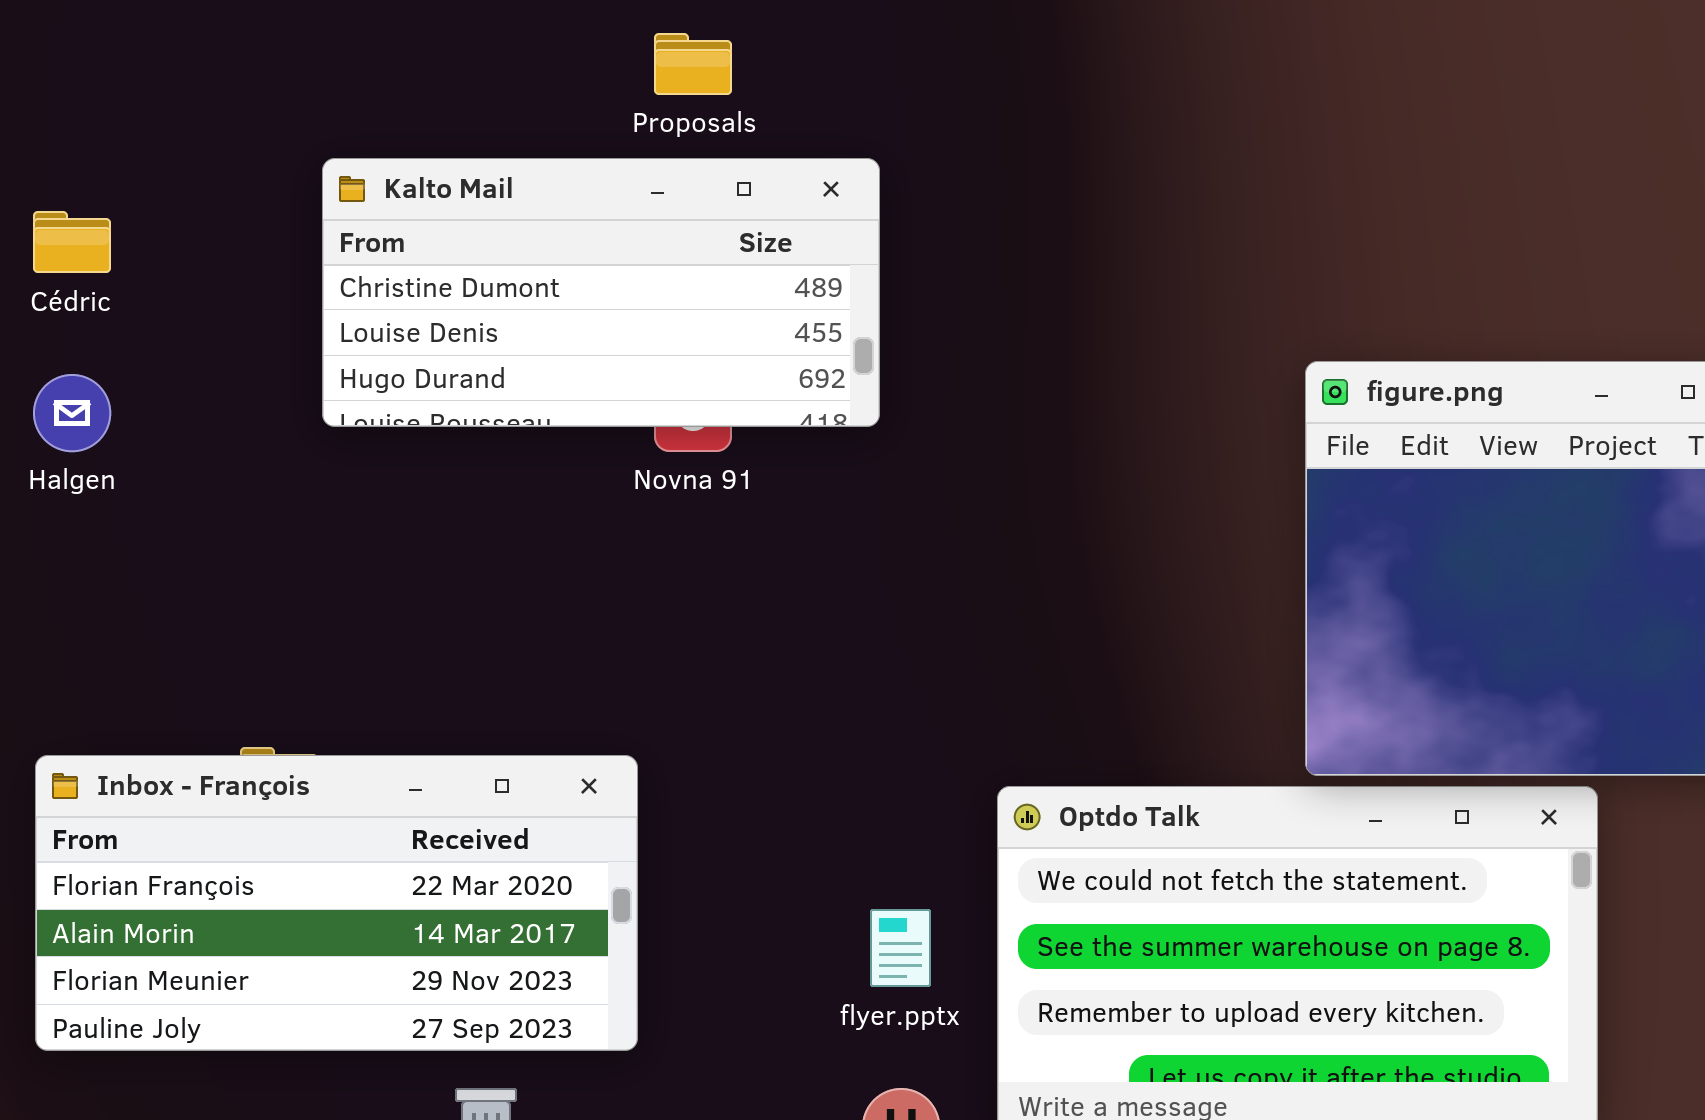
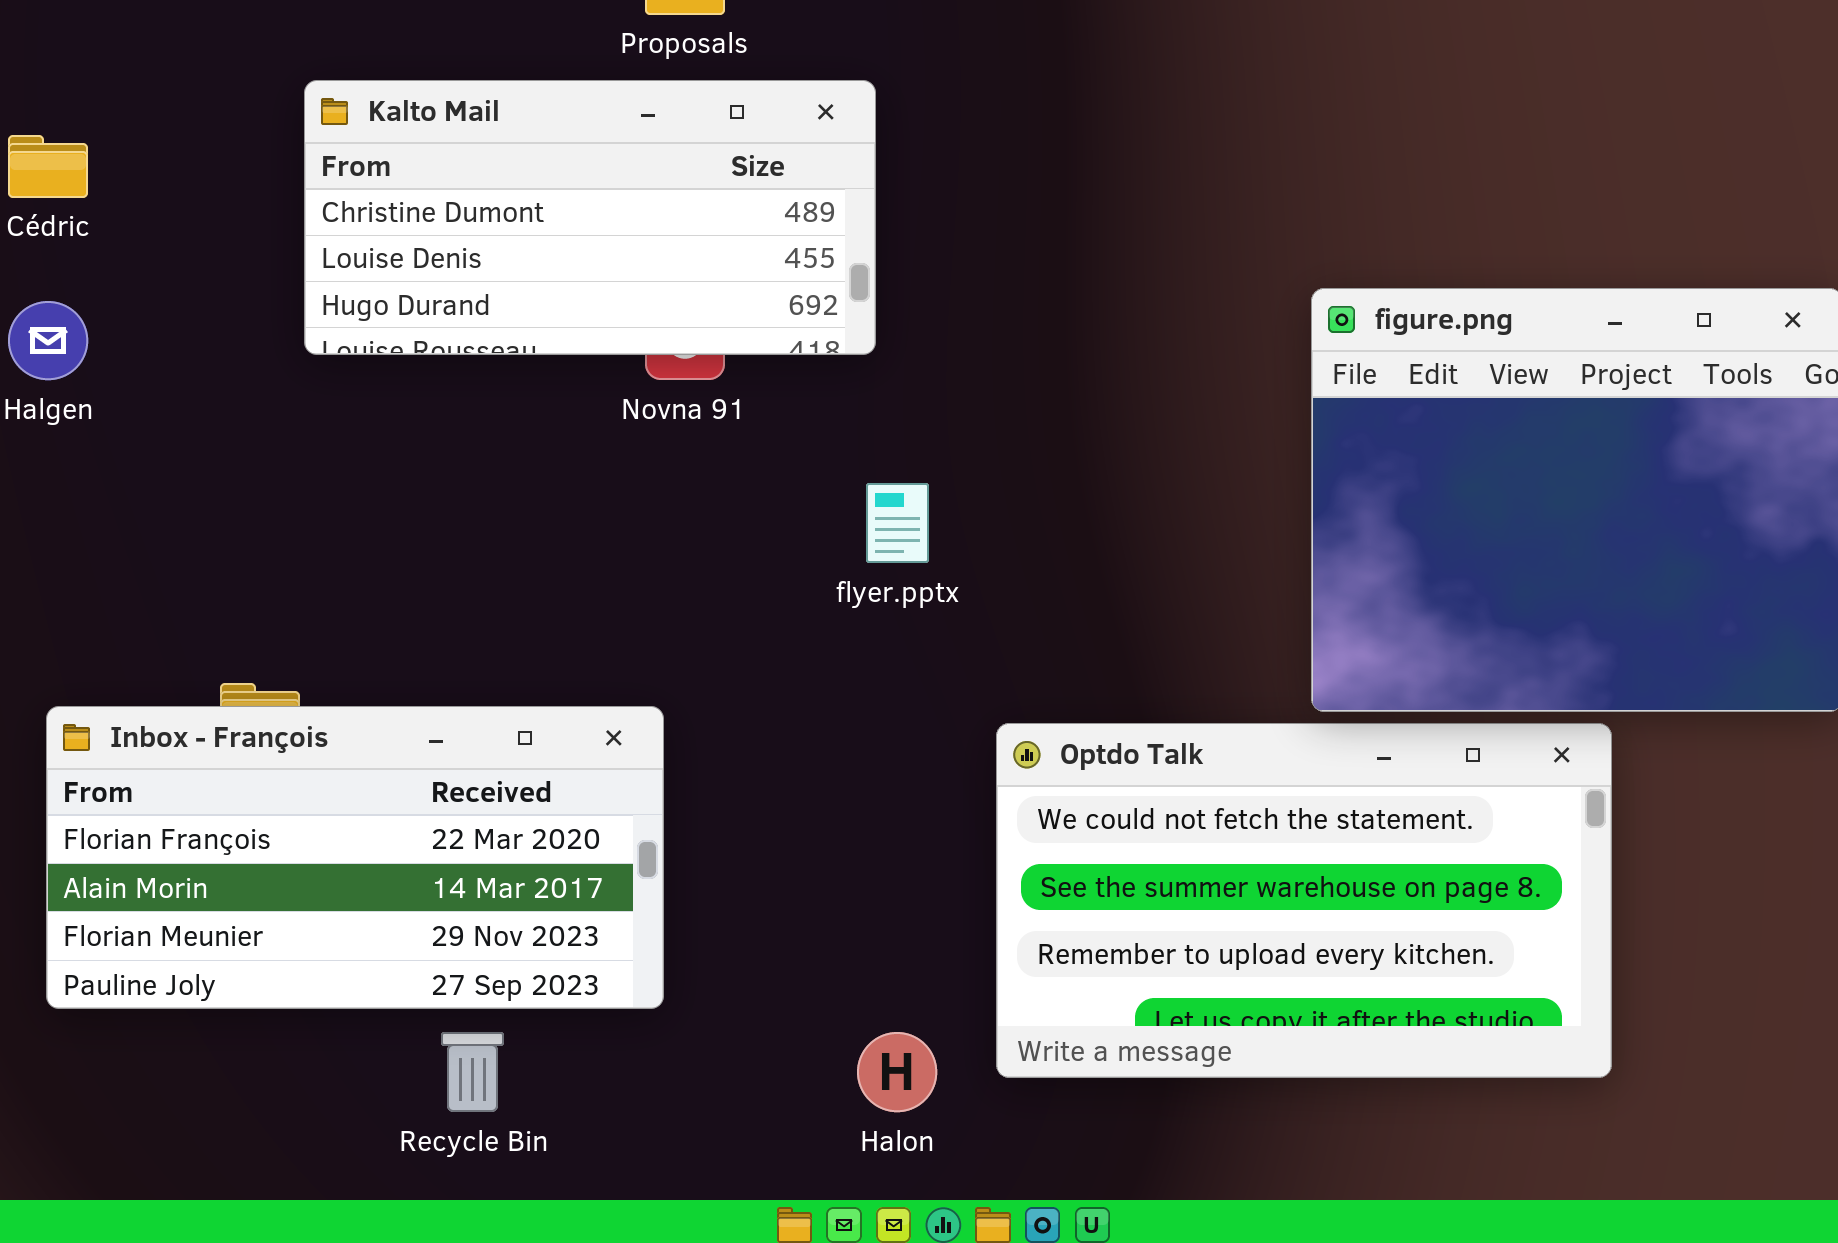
Inbox - François: [35,755,638,1051] -> [46,706,664,1009], moved
flyer.pptx: [870,909,931,987] -> [866,483,929,563], moved

